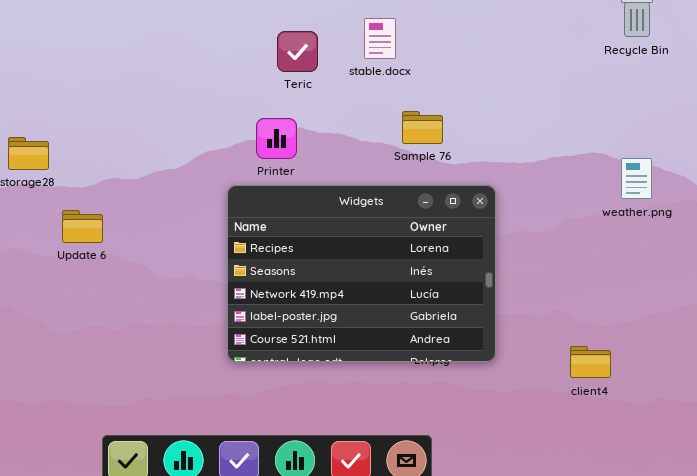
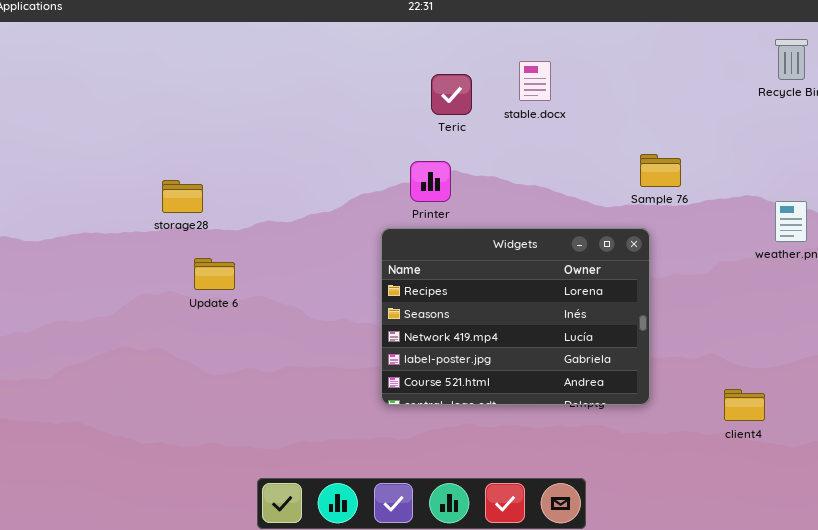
Sample 76: [402,111,443,144] -> [640,154,681,187], moved
Update 6: [62,210,103,243] -> [194,258,235,290], moved

